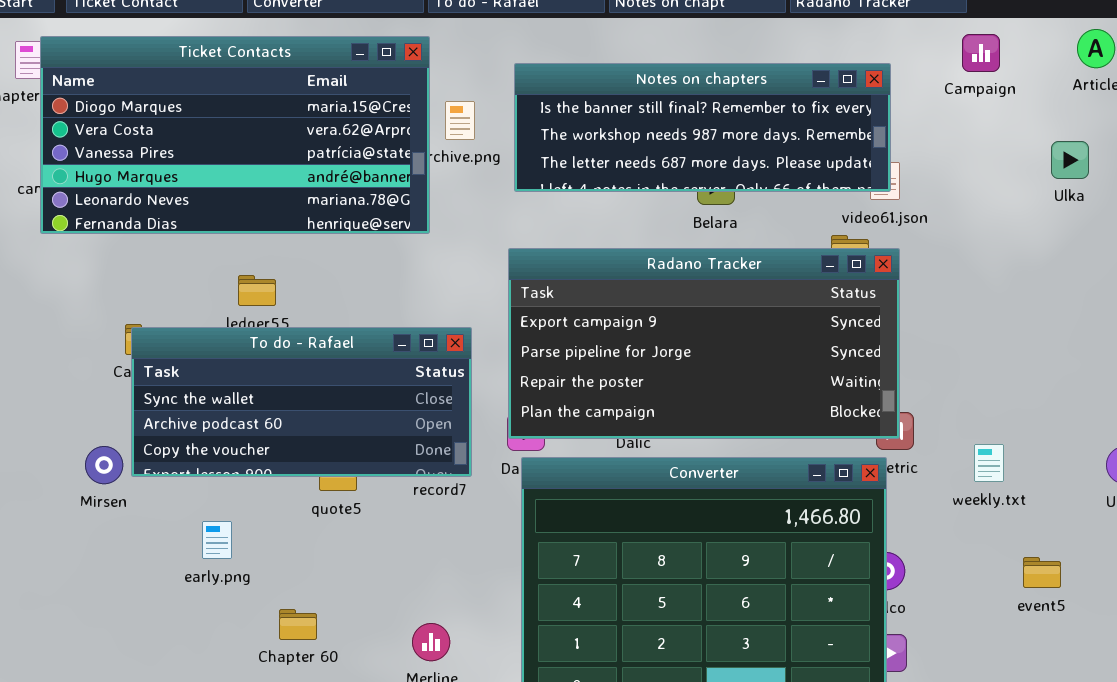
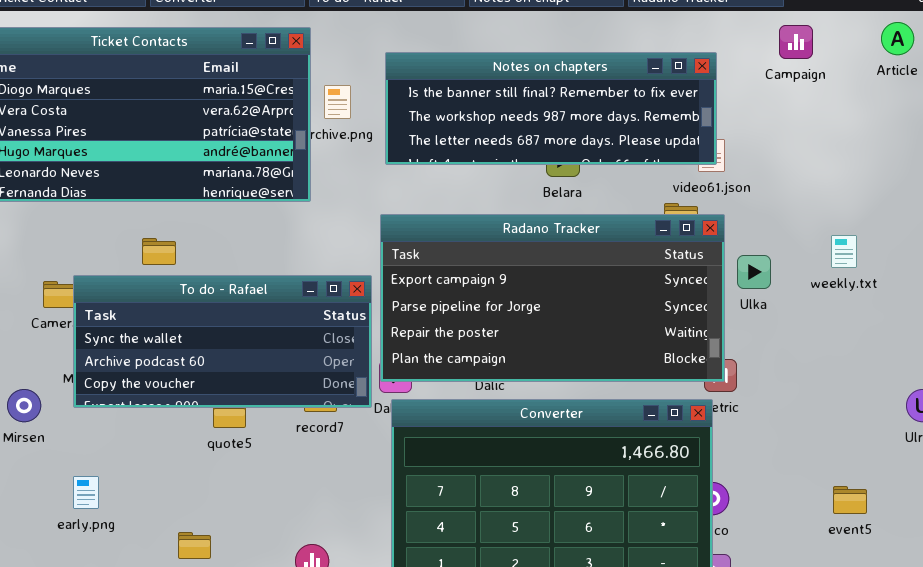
Ulka: [1051,141,1089,179] -> [737,255,771,289], moved
To do - Rafael: [131,327,472,477] -> [73,275,372,408], moved
weekly.txt: [974,444,1004,482] -> [831,235,857,268], moved
early.png: [202,521,232,559] -> [73,476,99,509], moved

